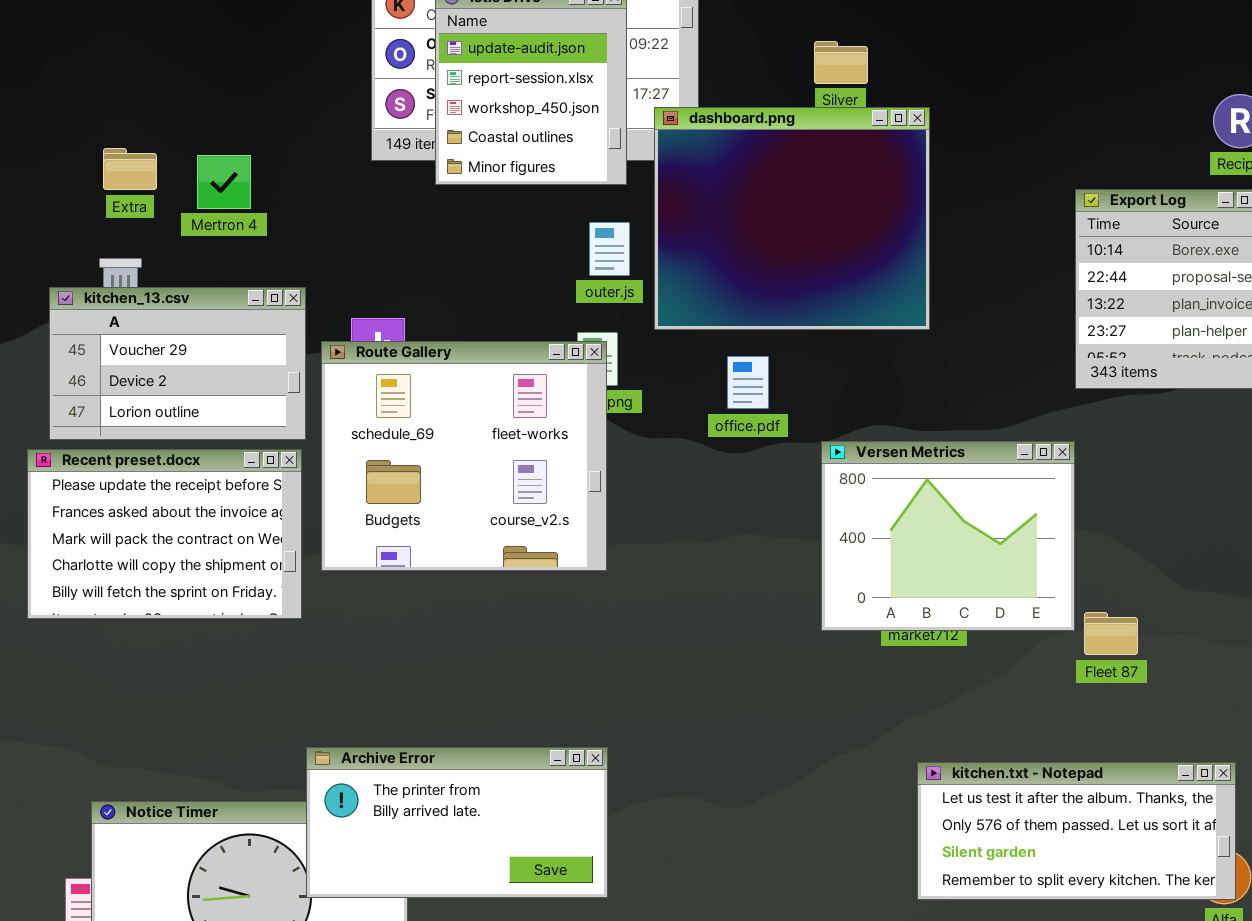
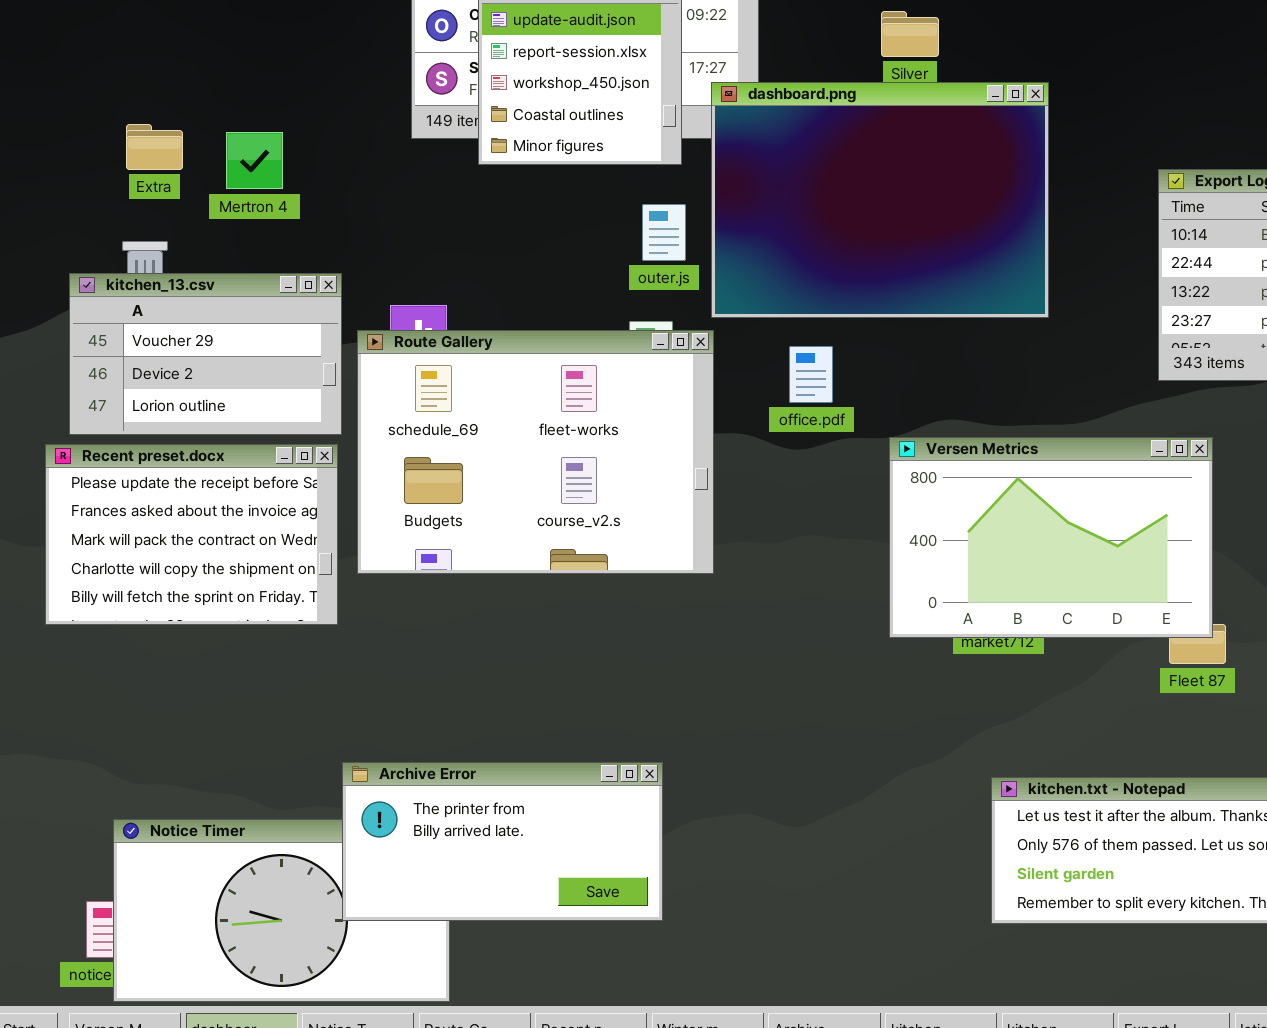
dashboard.png: [654,107,930,330] -> [711,82,1049,318], resized
Route Gallery: [321,341,607,571] -> [357,330,714,574], resized
Versen Metrics: [821,441,1075,631] -> [889,437,1213,638], resized

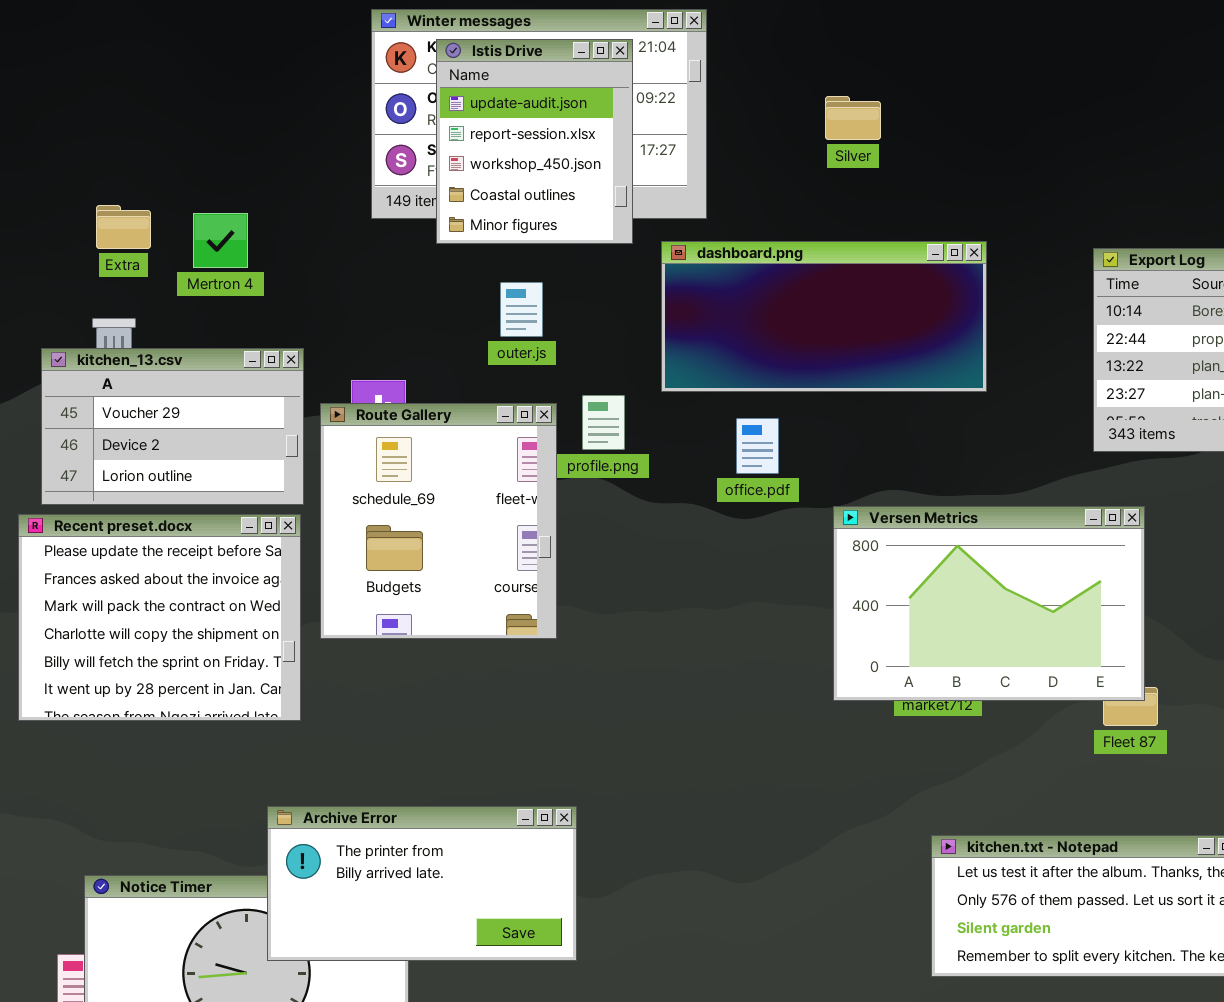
dashboard.png: [711,82,1049,318] -> [661,241,987,392], resized
outer.js: [642,204,686,261] -> [500,282,543,337], moved
Route Gallery: [357,330,714,574] -> [320,403,557,639], resized
Recent preset.docx: [45,444,338,625] -> [18,514,301,721], resized
Archive Error: [342,762,663,921] -> [267,806,577,961], moved

